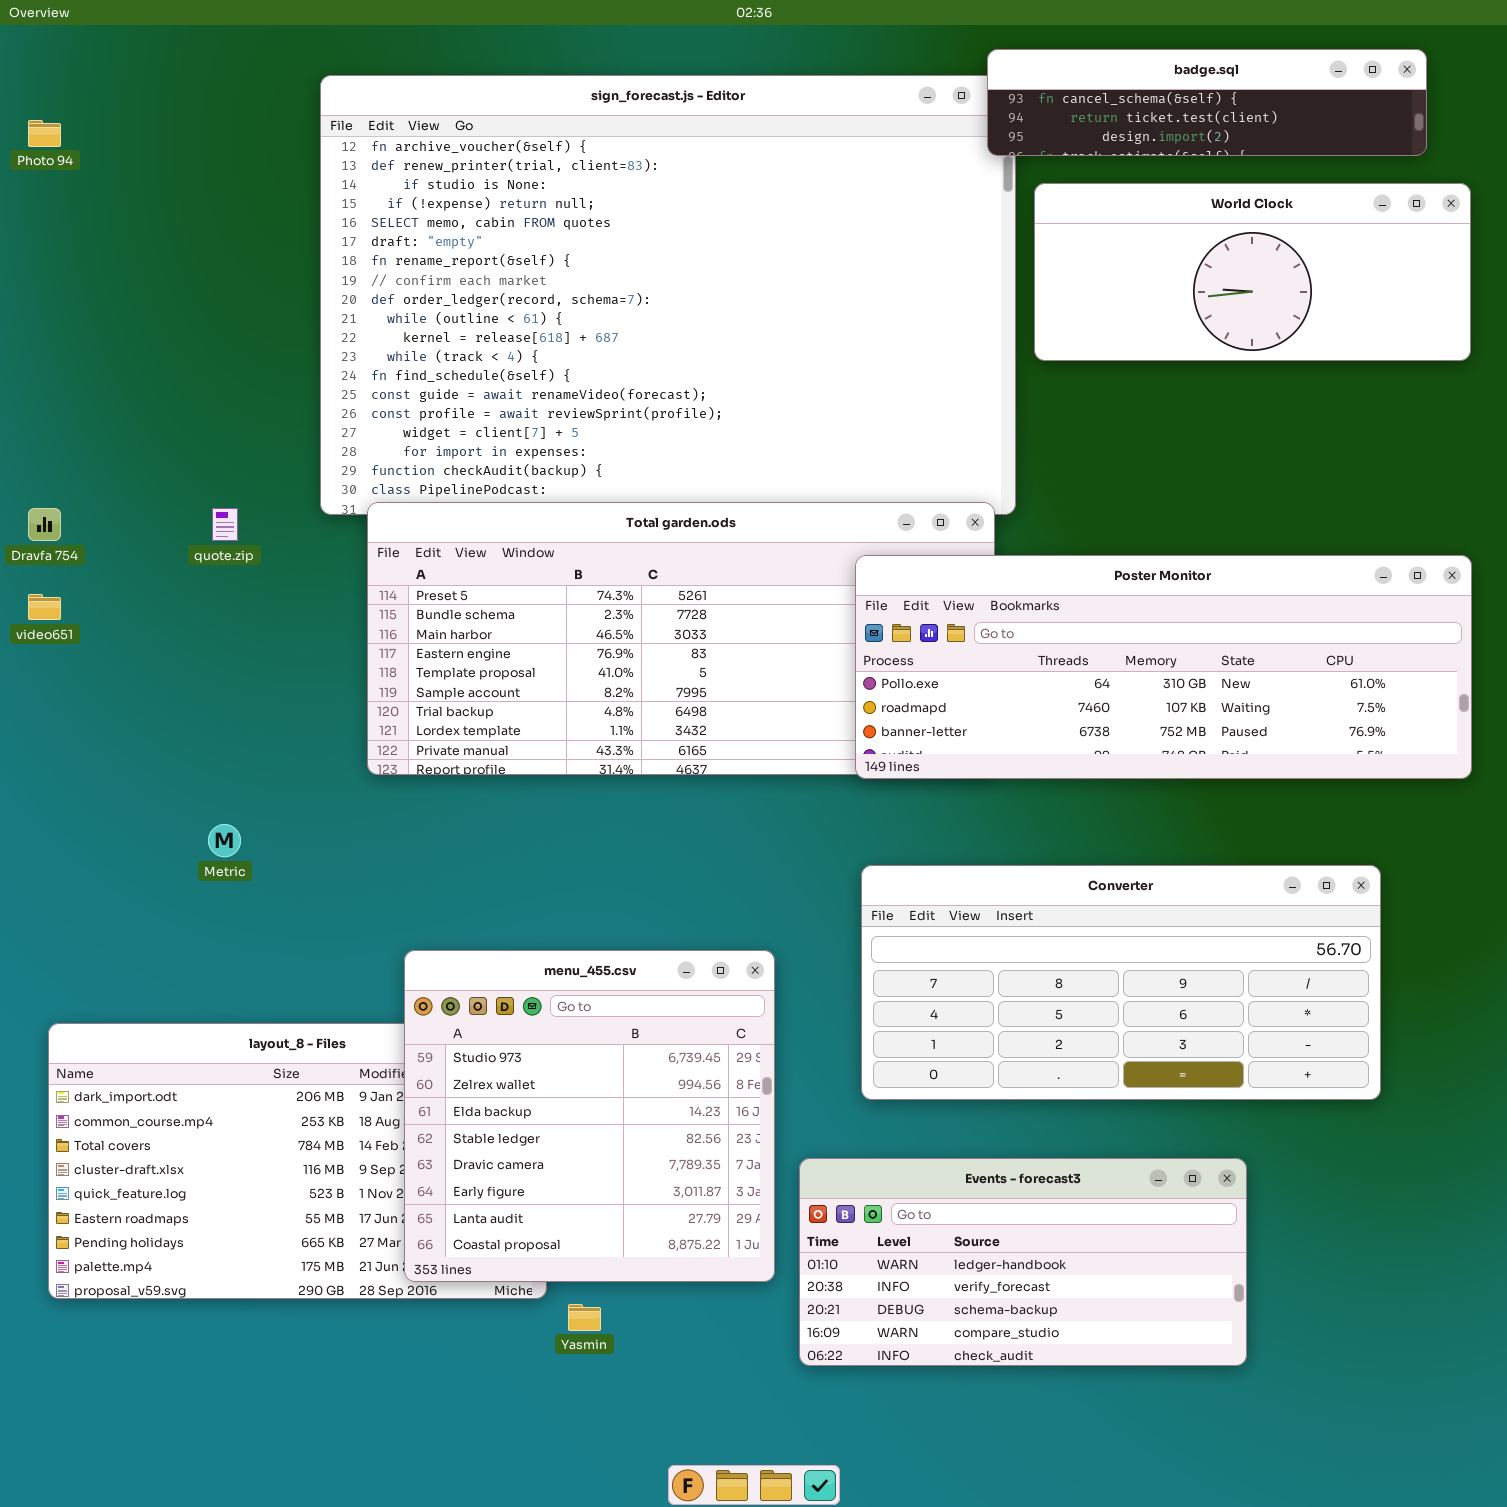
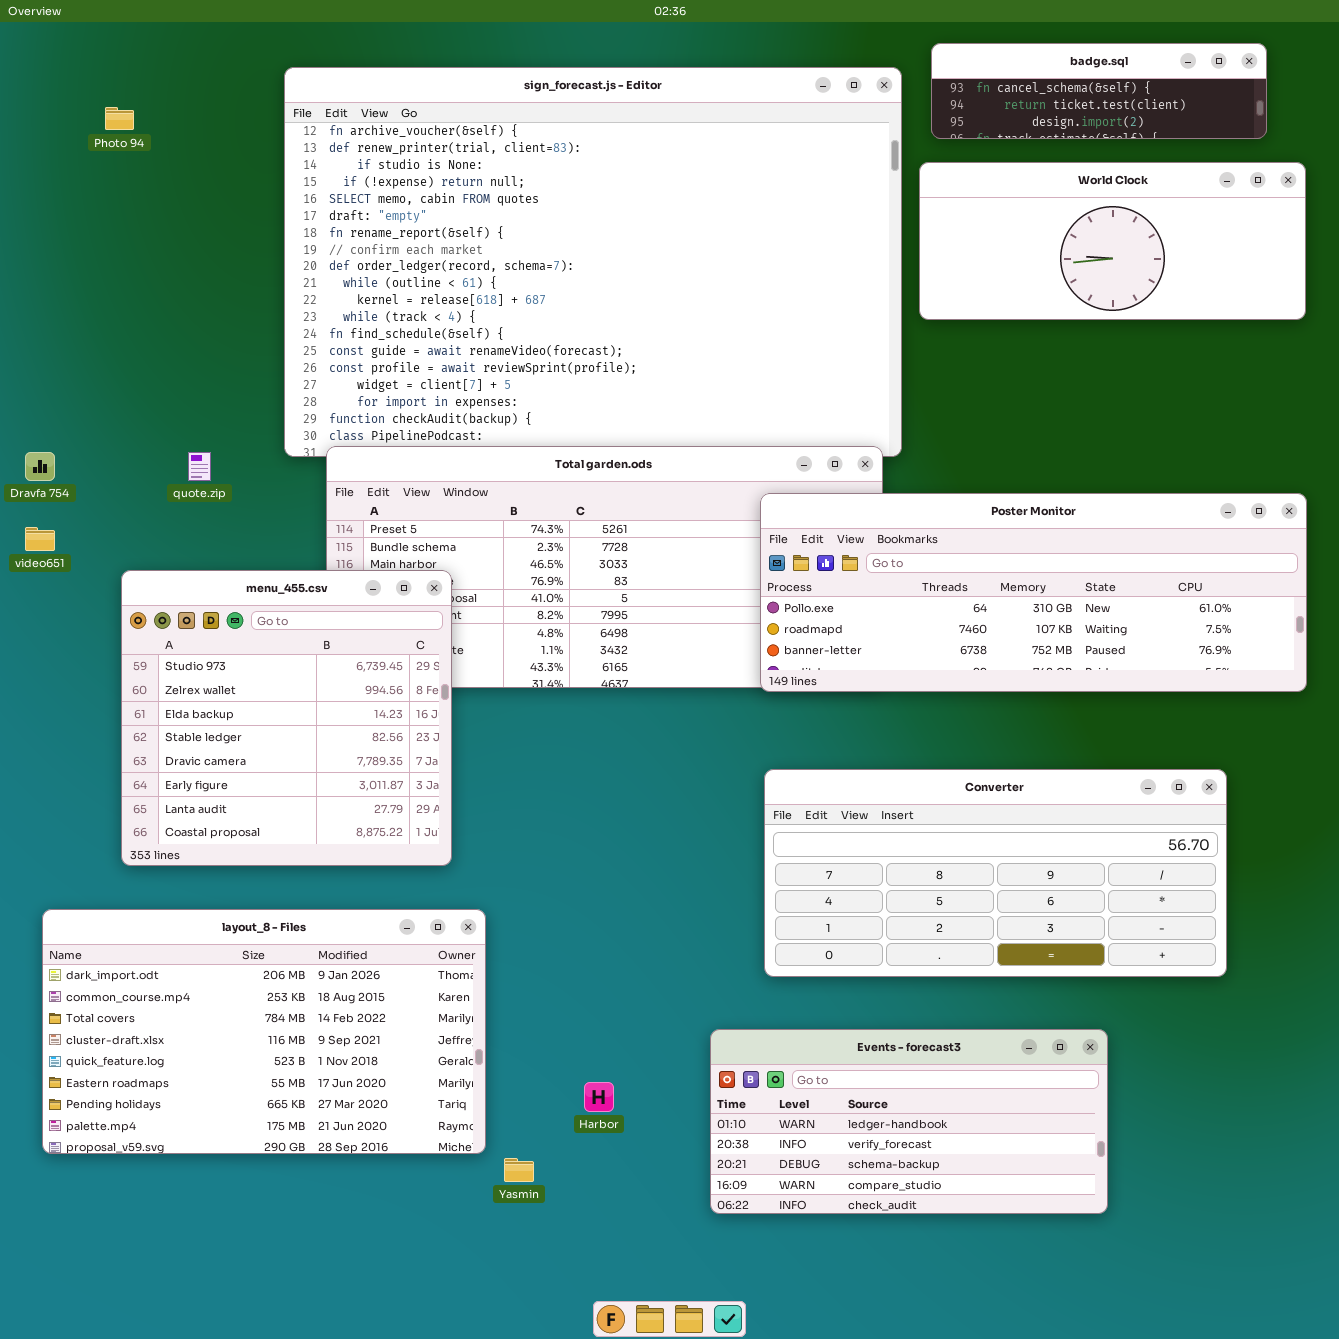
badge.sql: [987,49,1427,156] -> [931,43,1267,139], resized
Photo 94: [28,120,61,147] -> [105,107,134,130], moved
menu_455.csv: [404,950,775,1282] -> [121,570,452,866], moved

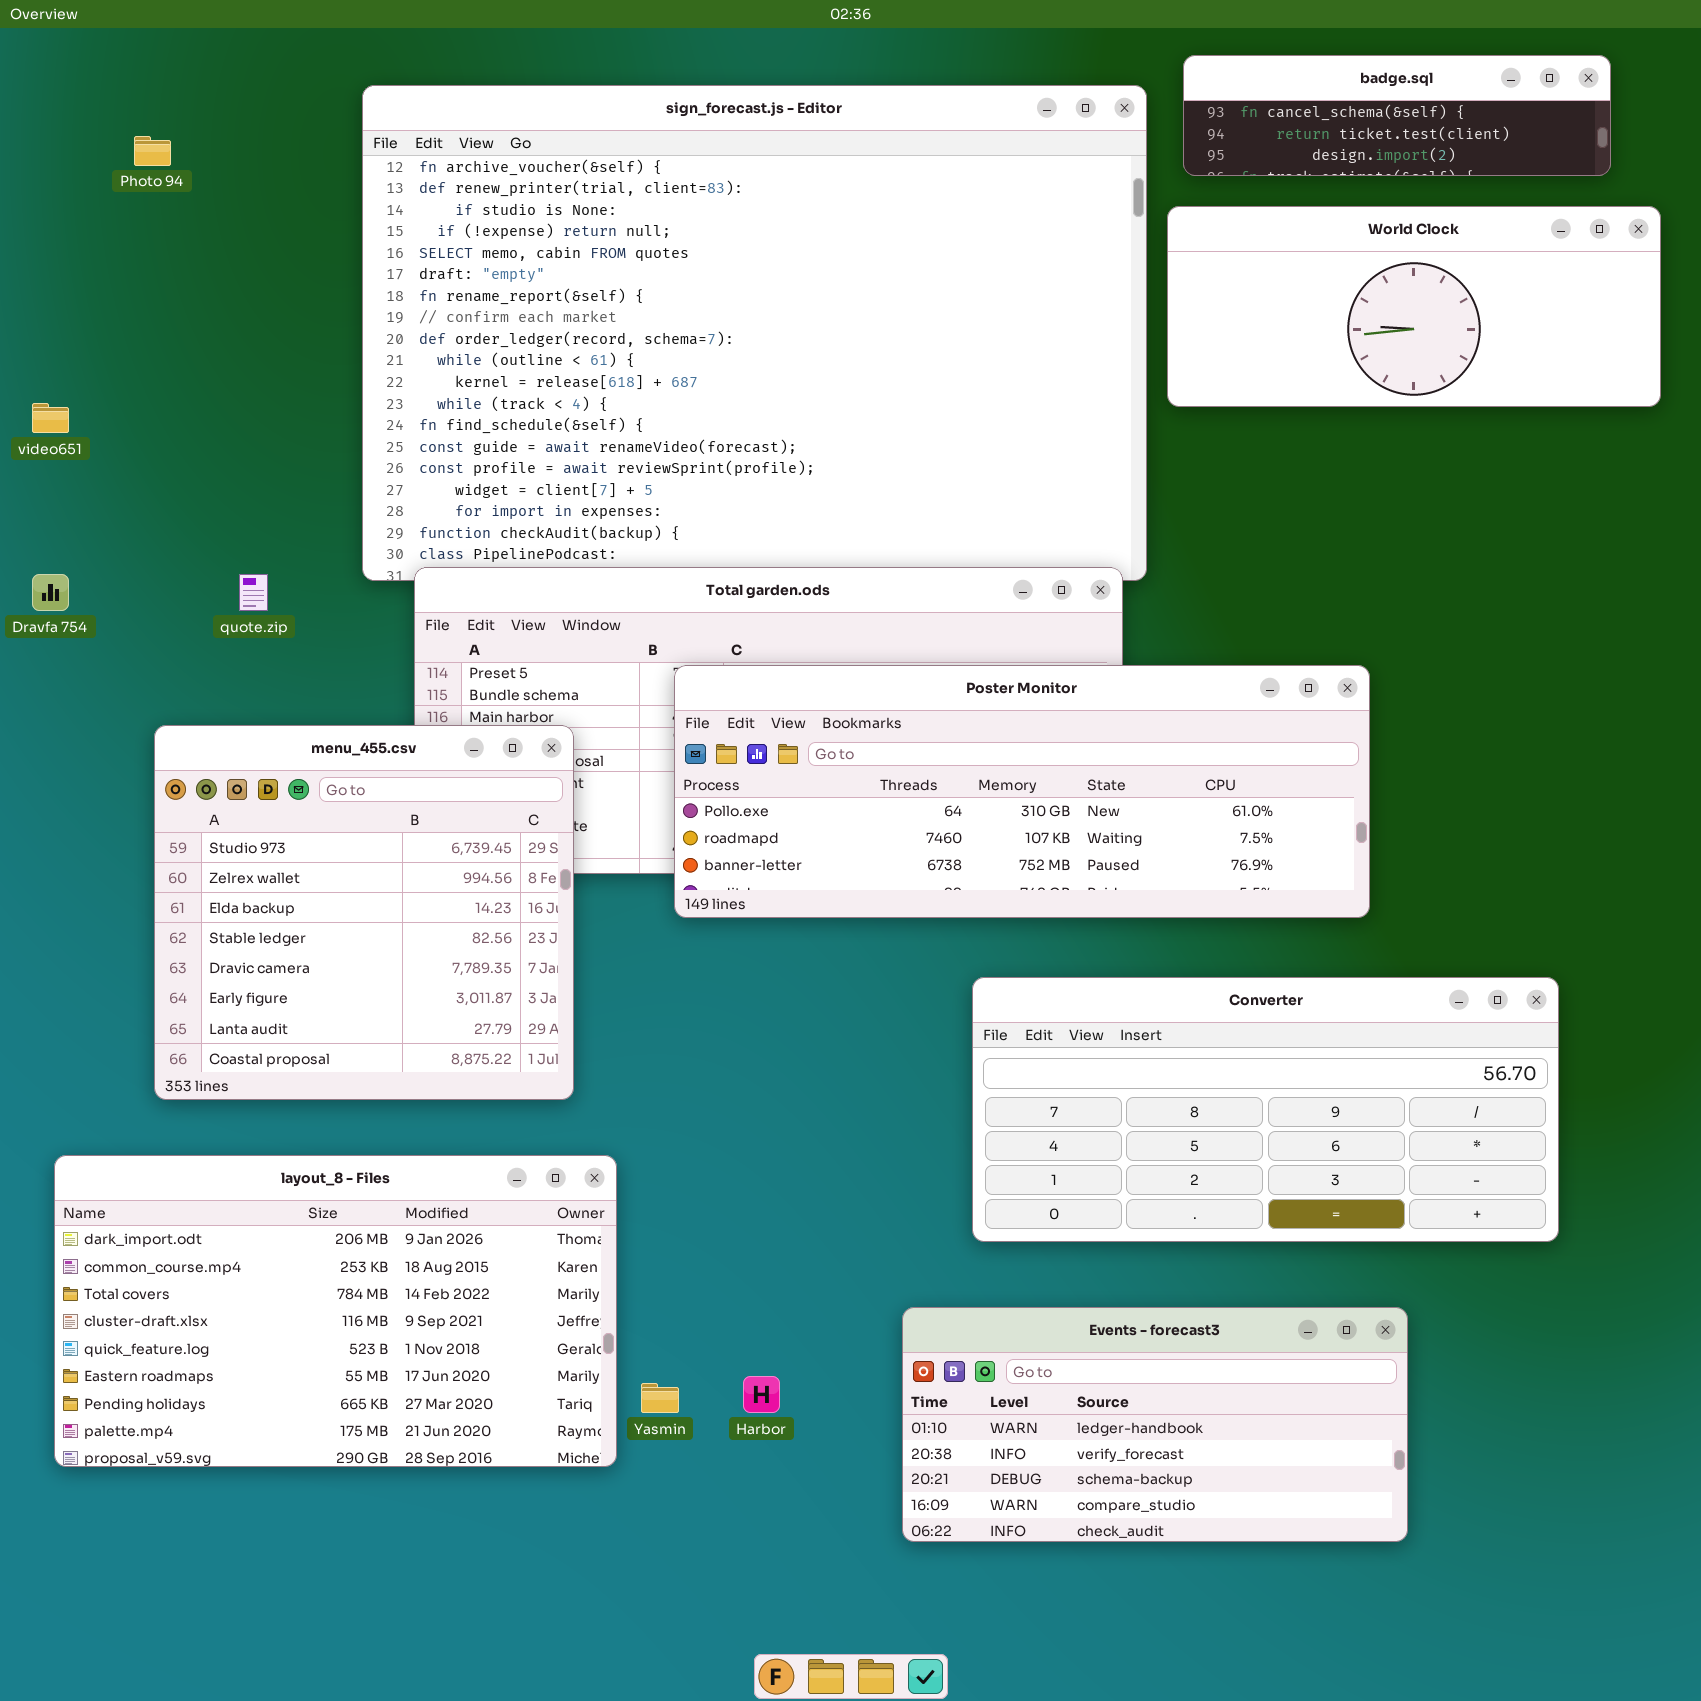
Poster Monitor: [760,493,1307,692] -> [674,665,1370,918], moved
video651: [25,527,55,551] -> [32,403,69,433], moved
Yasmin: [504,1158,534,1182] -> [641,1383,679,1413], moved

